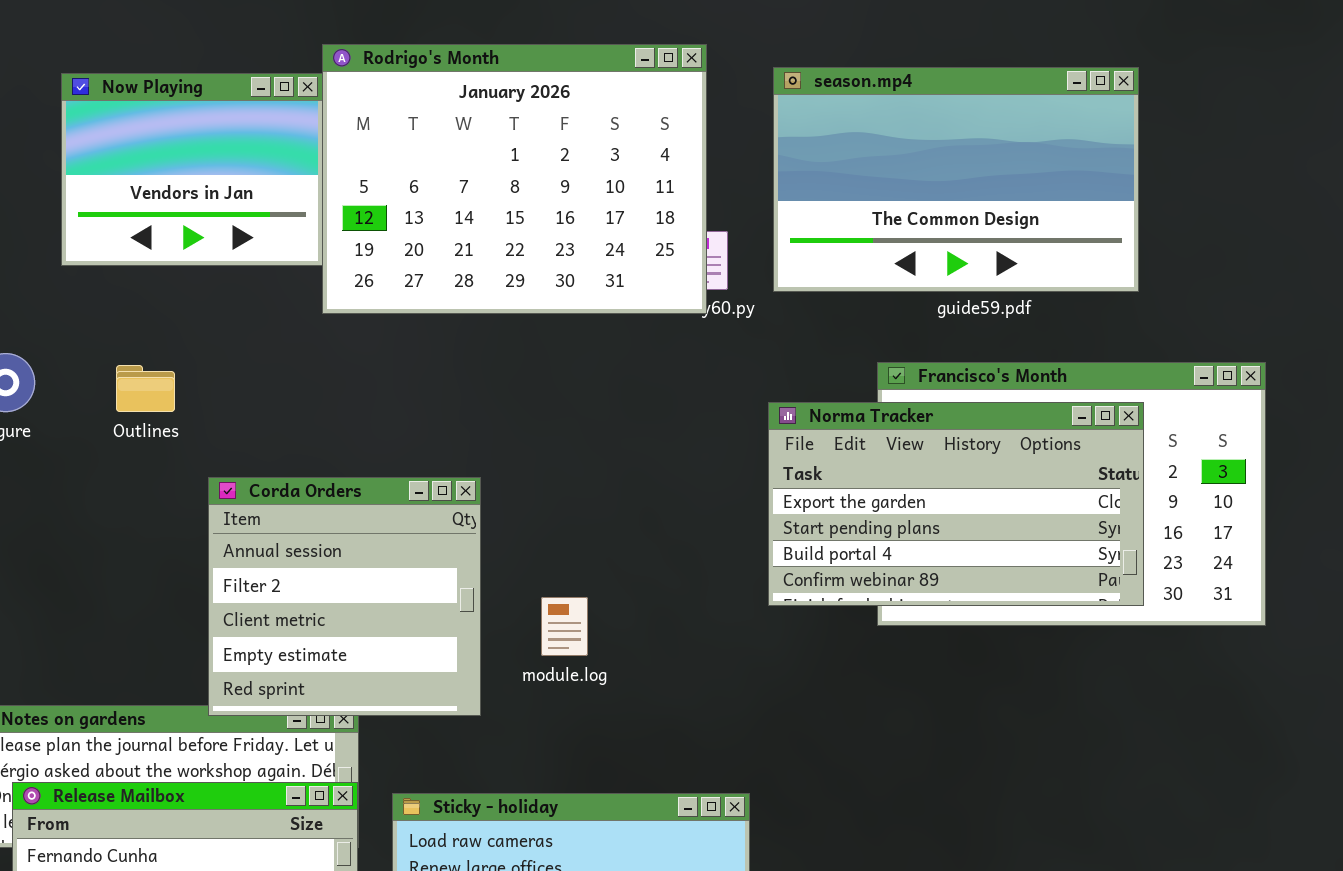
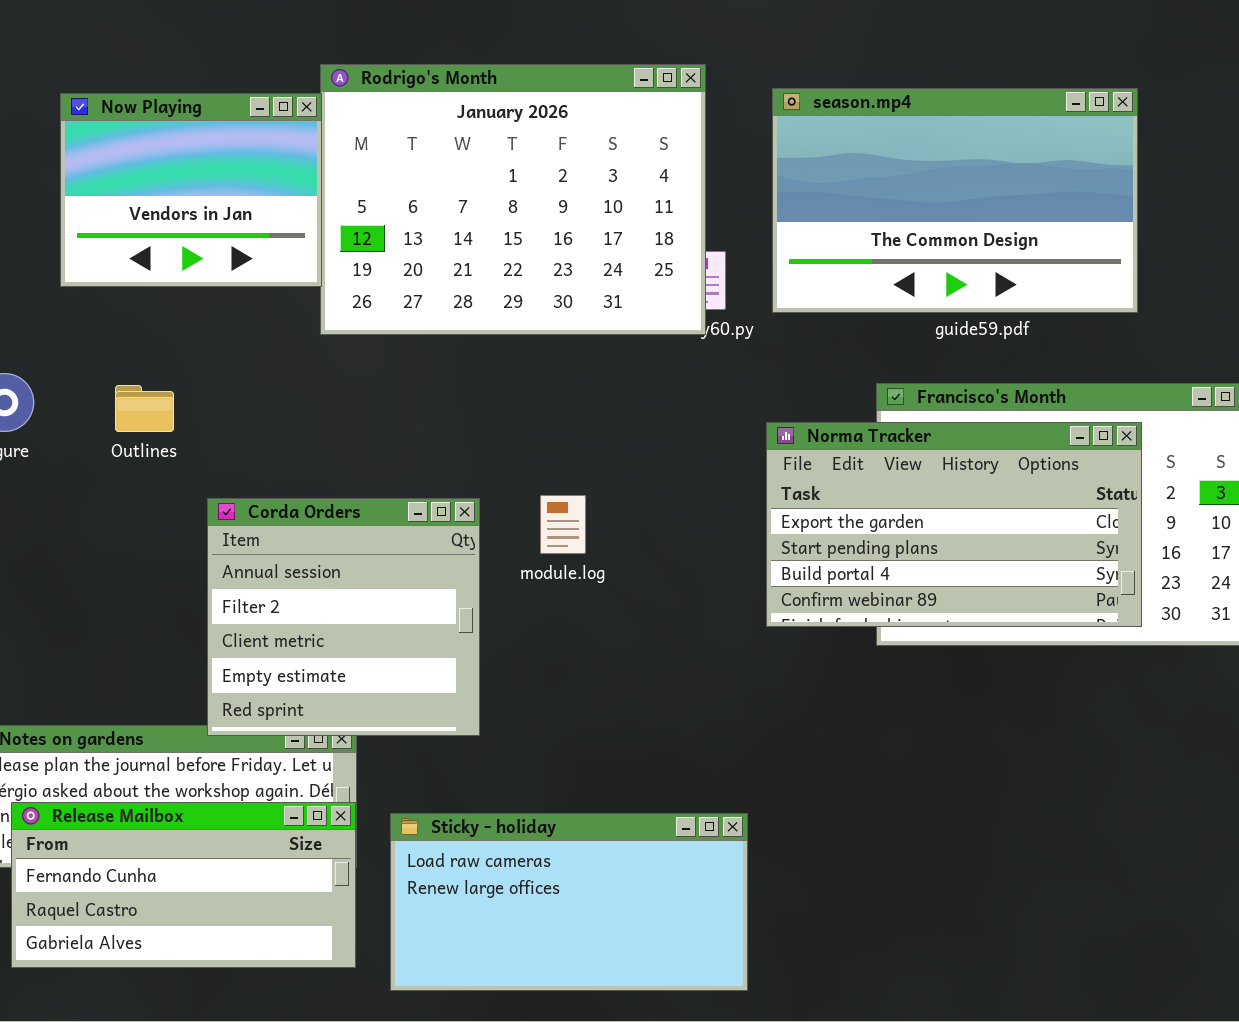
module.log: [541,597,588,656] -> [540,495,586,554], moved

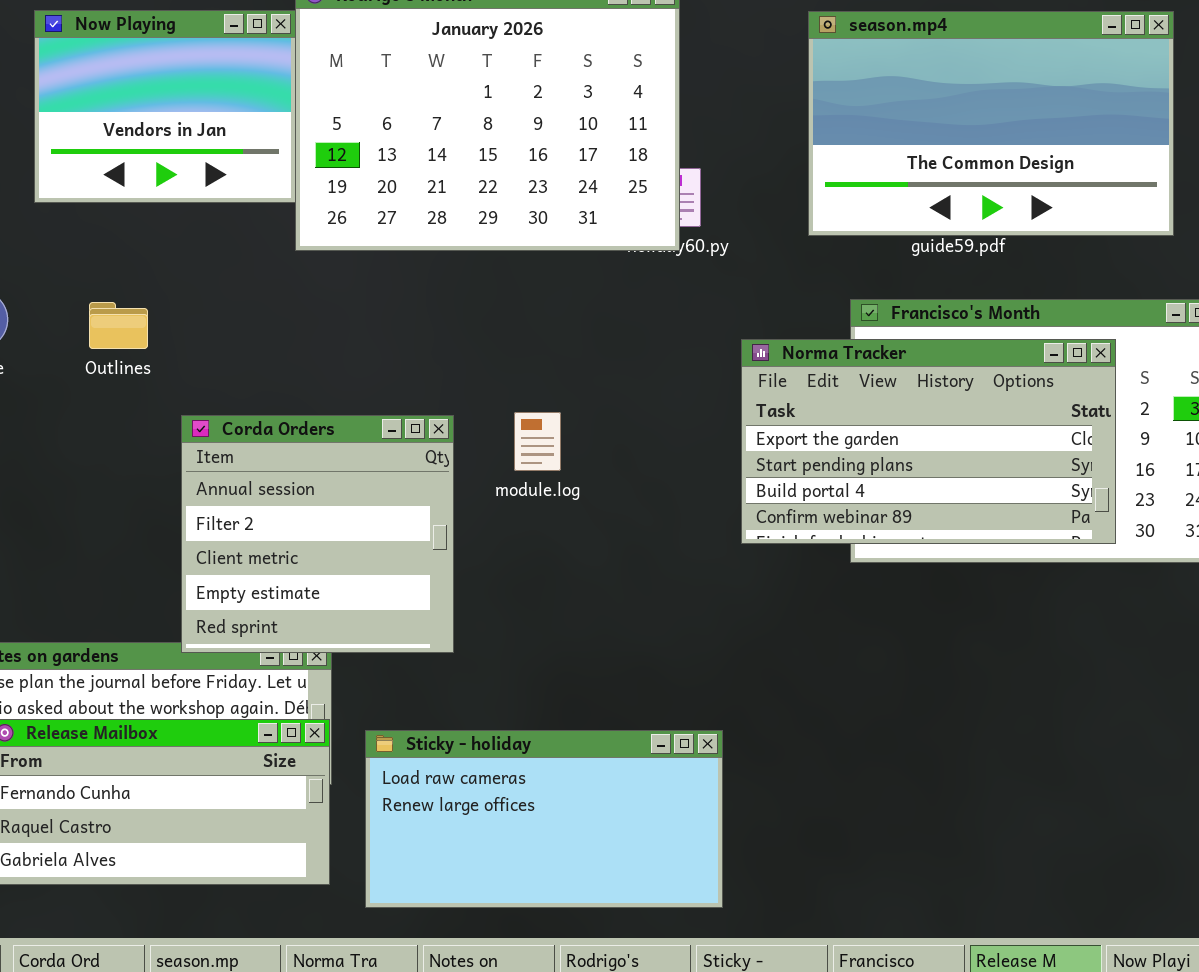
season.mp4: [772,88,1138,313] -> [808,11,1174,236], moved

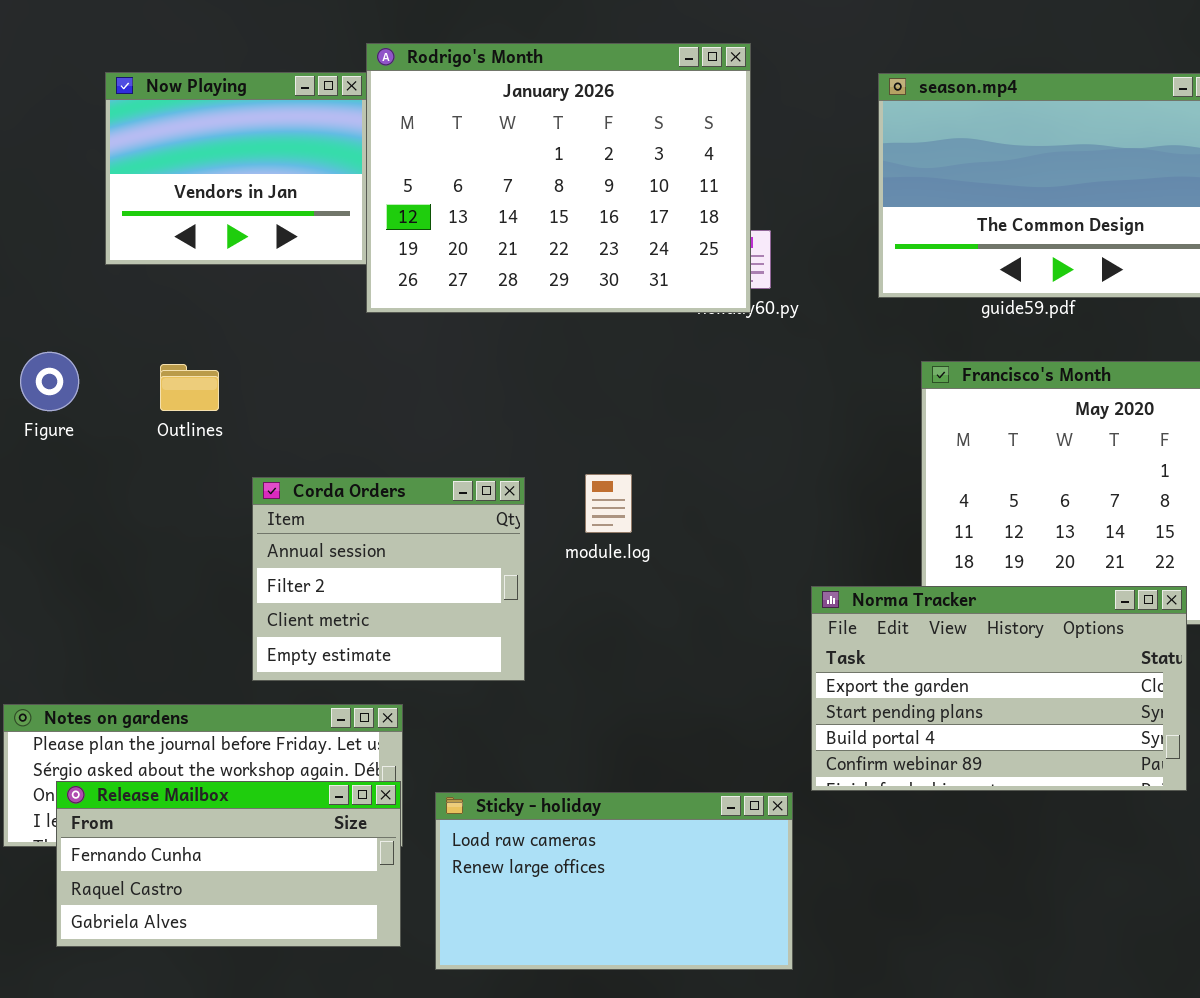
Norma Tracker: [741,339,1116,544] -> [811,586,1187,791], moved
Corda Orders: [181,415,454,653] -> [252,477,525,681], resized

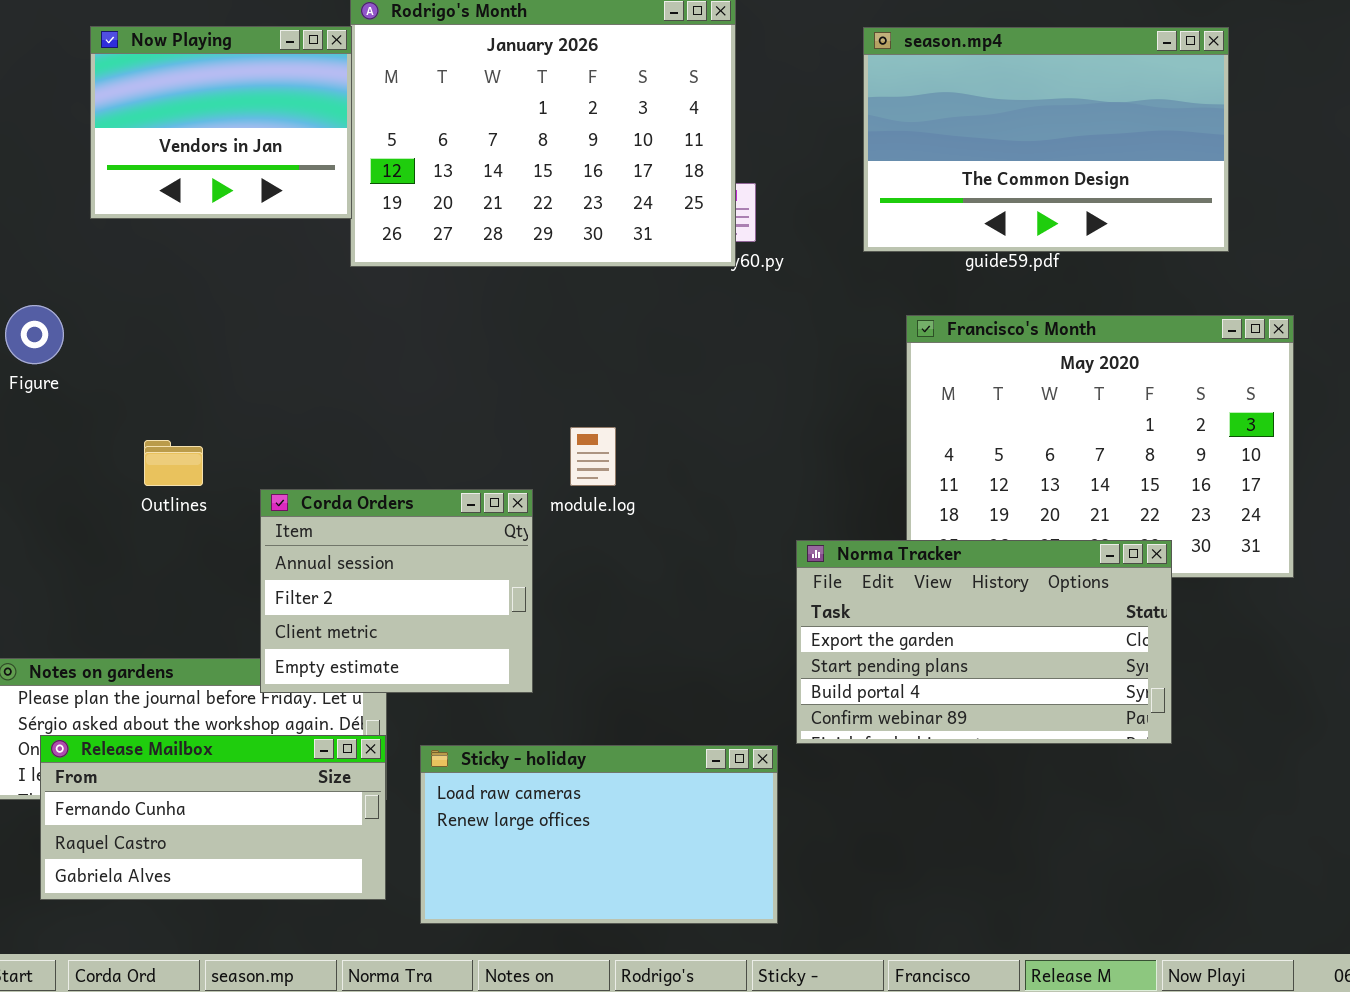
Outlines: [160,364,219,411] -> [144,440,203,486], moved
Corda Orders: [252,477,525,681] -> [260,489,533,693], moved

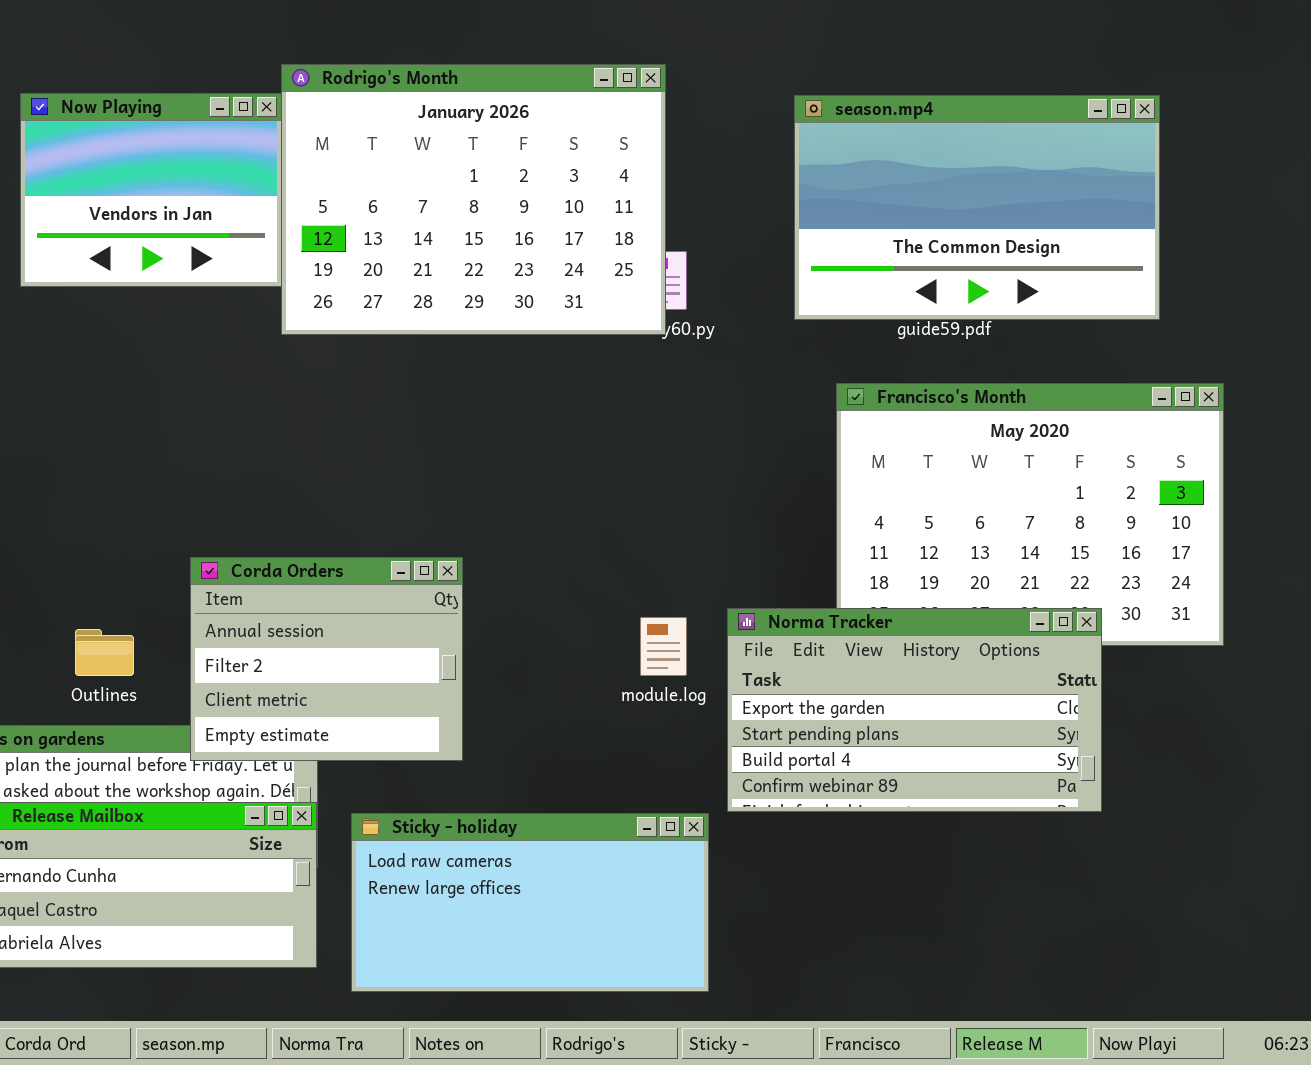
module.log: [570,427,616,486] -> [640,617,687,676], moved
Outlines: [144,440,203,486] -> [75,629,134,676], moved

